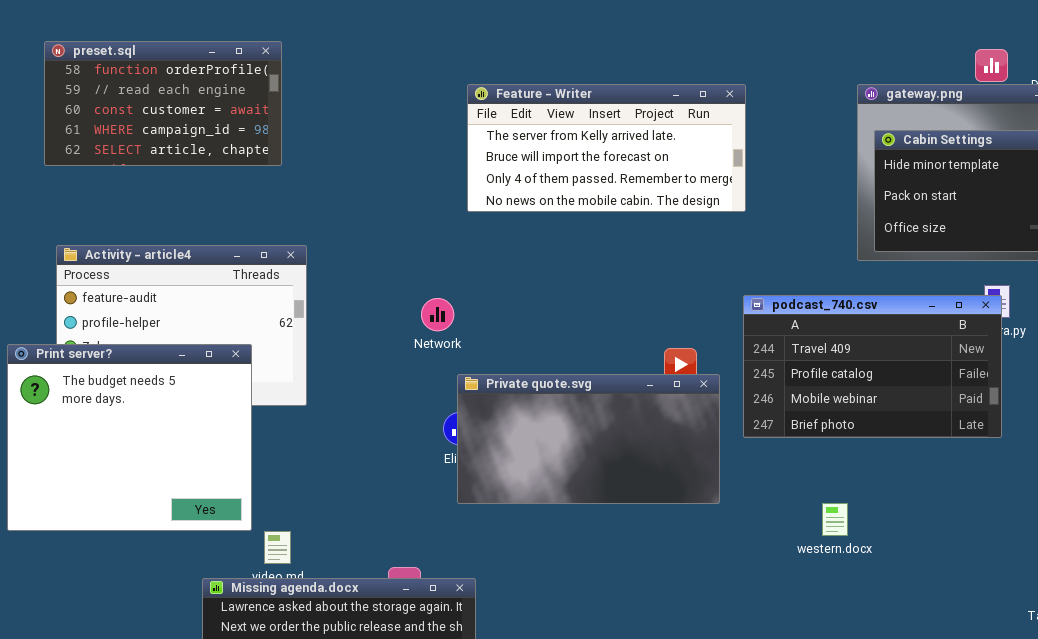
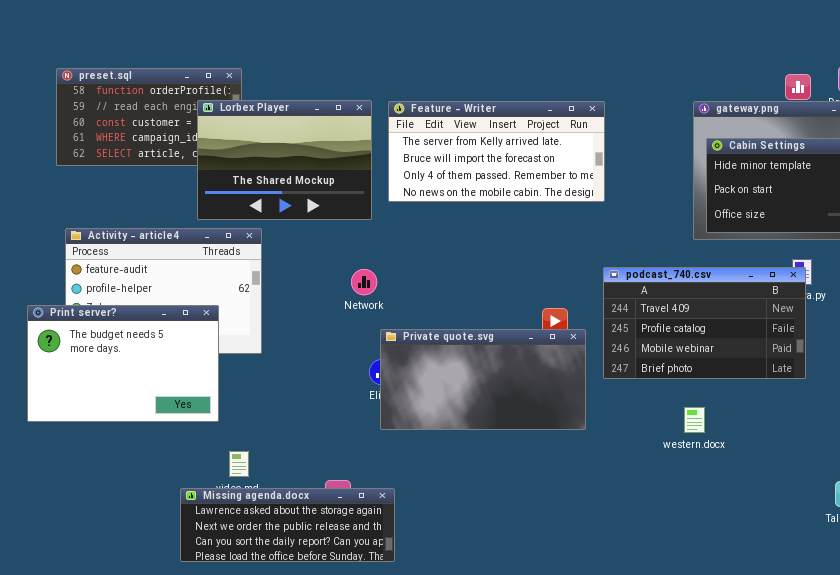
Lorbex Player: none -> [197,100,372,220], opened
Print server?: [7,344,252,531] -> [27,305,219,422], resized
western.docx: [822,503,848,536] -> [684,407,705,433], moved

